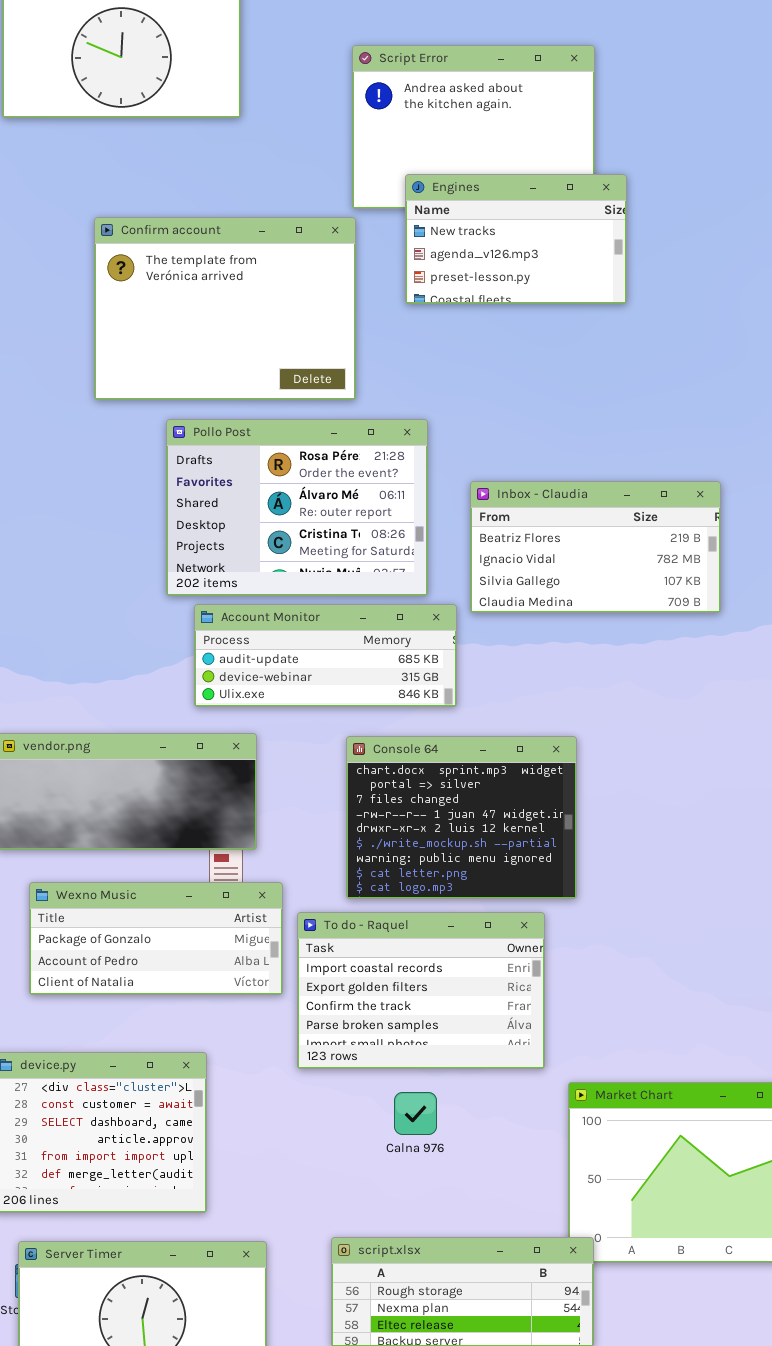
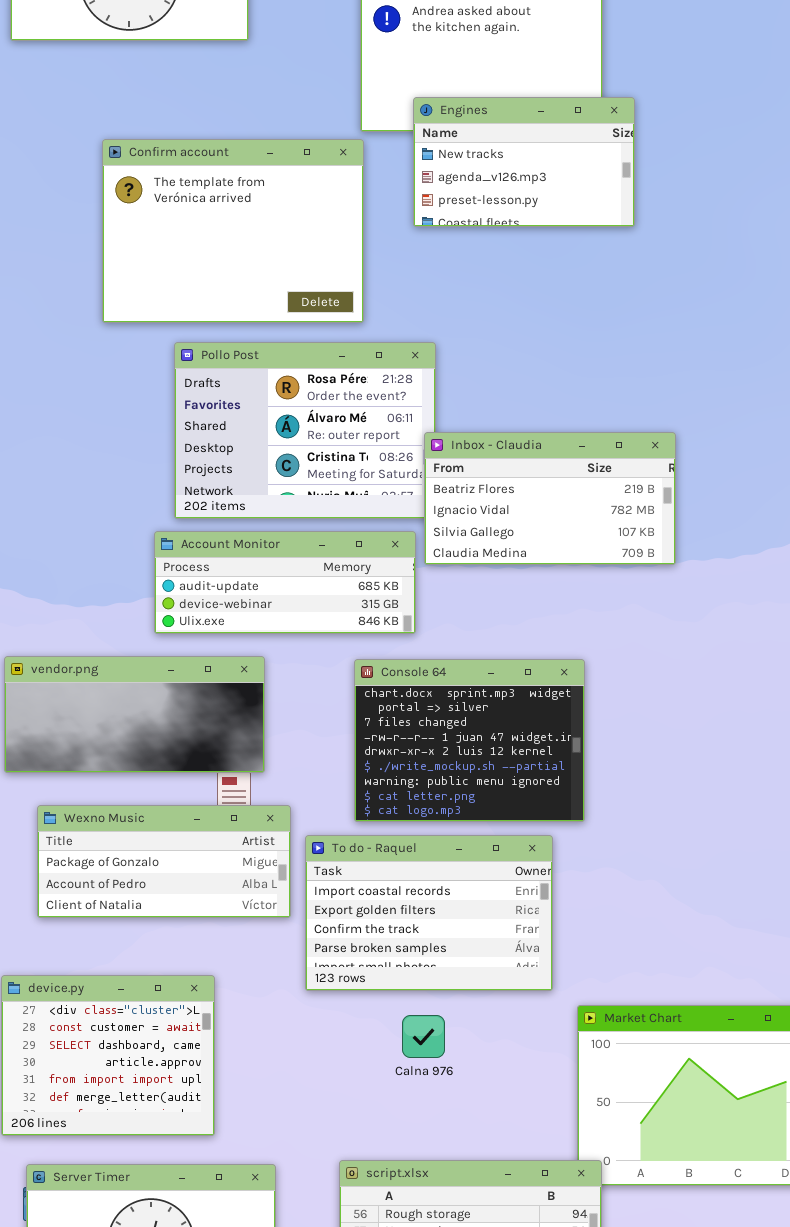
Inbox - Claudia: [470,481,721,613] -> [424,432,676,565], moved
Account Monitor: [194,604,457,707] -> [154,531,416,634], moved

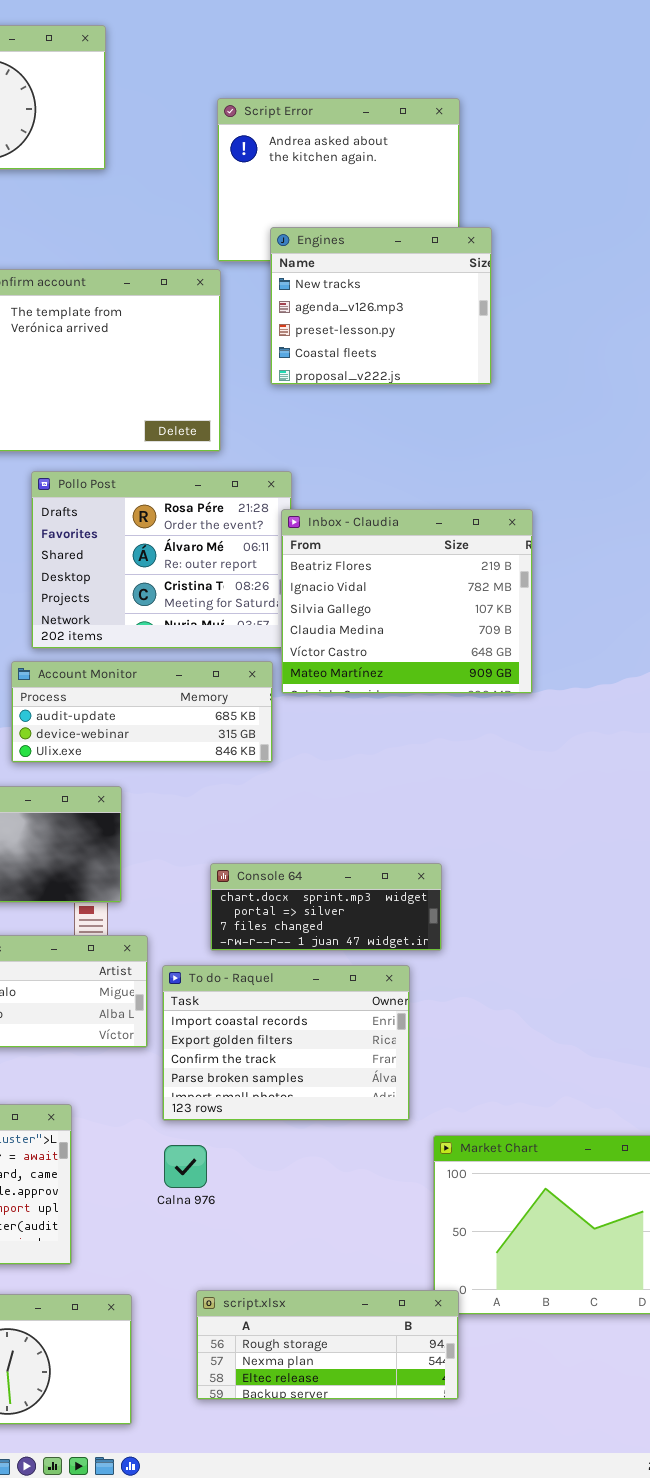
Engines: [413,97,635,227] -> [270,227,492,385], resized
Inbox - Claudia: [424,432,676,565] -> [281,509,533,694], resized
Console 64: [354,659,585,822] -> [210,863,442,951], resized
Calna 976: [402,1015,445,1058] -> [164,1145,207,1188], moved

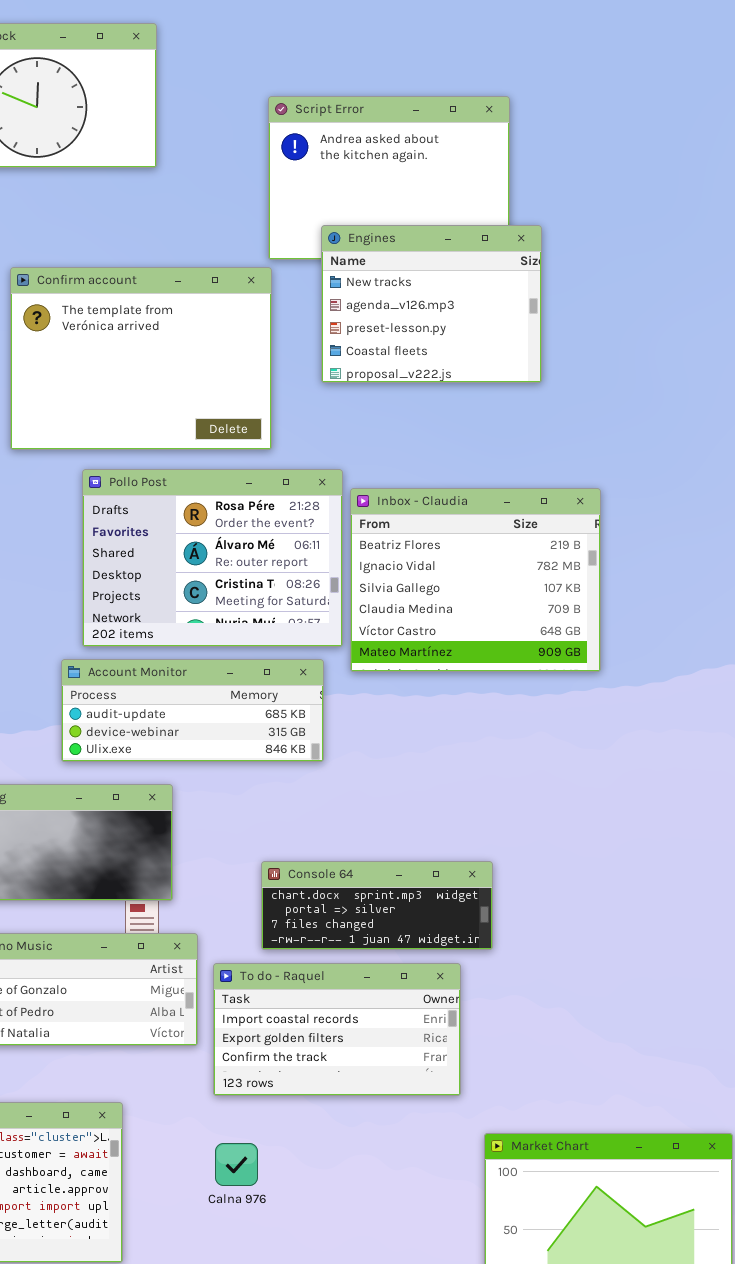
Inbox - Claudia: [281,509,533,694] -> [350,488,601,672], moved
To do - Raquel: [162,965,410,1121] -> [213,963,461,1096], resized

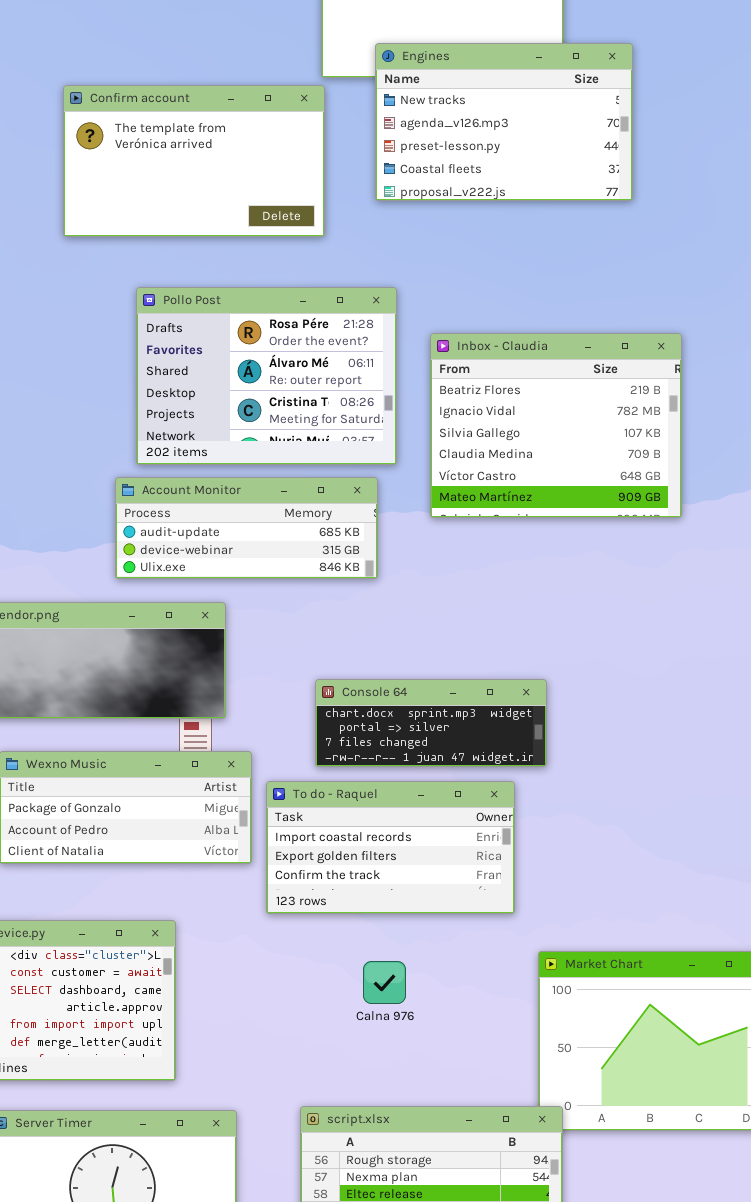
Engines: [321,225,542,383] -> [375,43,633,201], resized
Confirm account: [10,267,272,450] -> [63,85,325,237], resized
Inbox - Claudia: [350,488,601,672] -> [430,333,682,518], moved
Calna 976: [215,1143,258,1186] -> [363,961,406,1004], moved

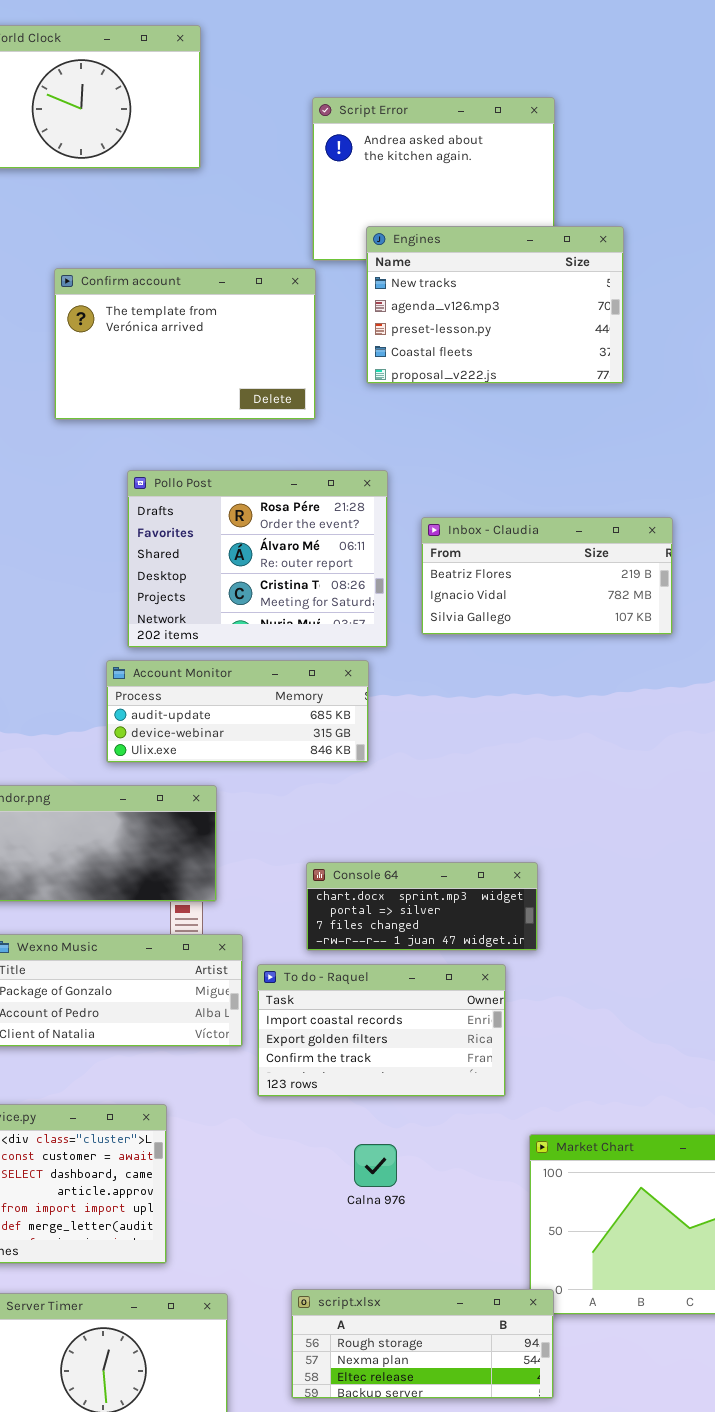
Inbox - Claudia: [430,333,682,518] -> [421,517,673,635], resized

